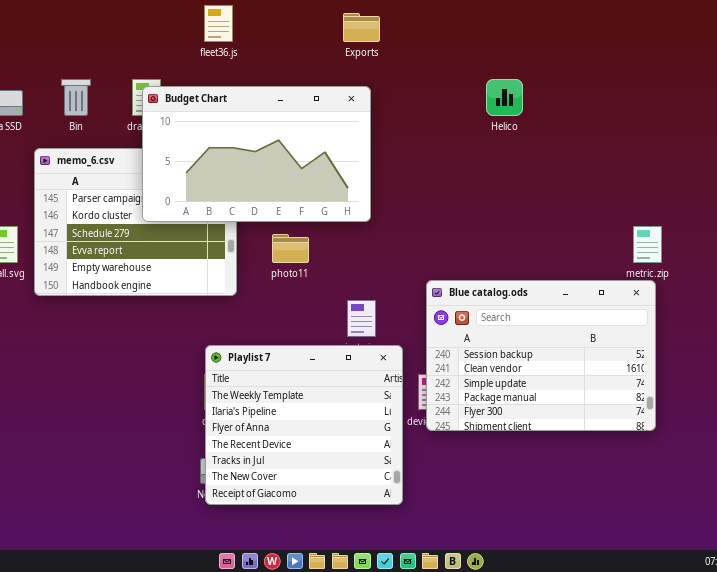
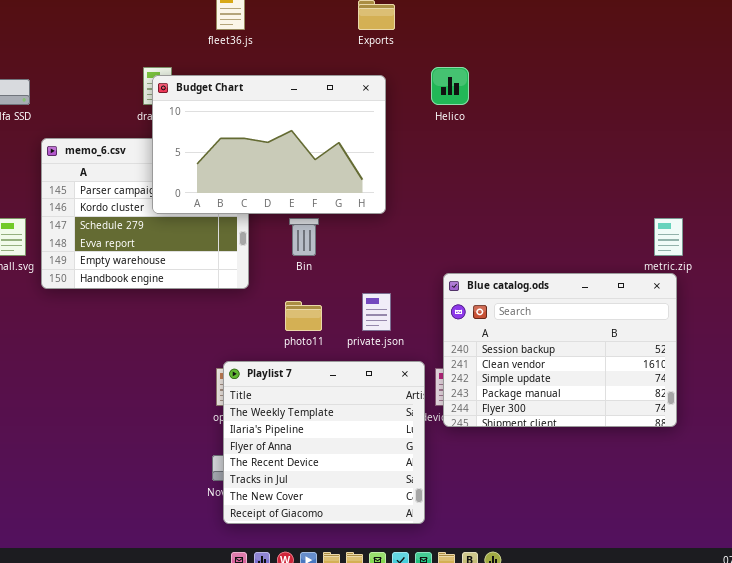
Bin: [61,79,91,116] -> [289,218,319,256], moved
Helico: [486,79,523,116] -> [431,67,469,105], moved
photo11: [272,234,309,263] -> [285,301,322,331], moved
Playlist 7: [205,345,403,505] -> [223,361,425,524], moved

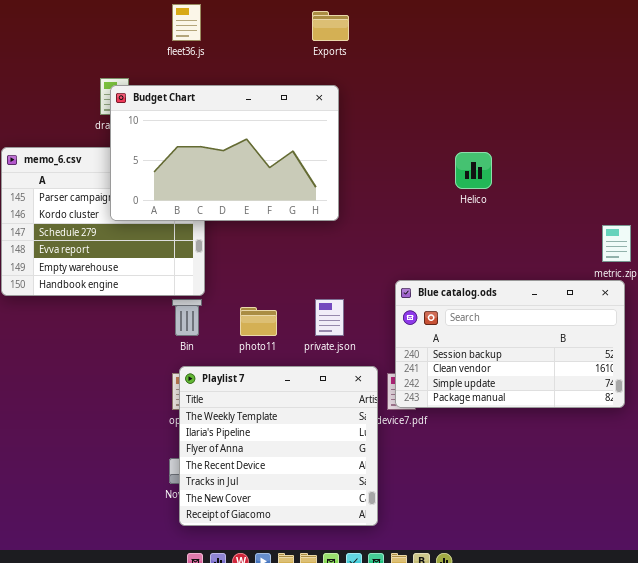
Helico: [431,67,469,105] -> [455,152,492,189], moved
Bin: [289,218,319,256] -> [172,299,202,336], moved
Blue catalog.ods: [443,273,677,427] -> [395,280,625,408], resized

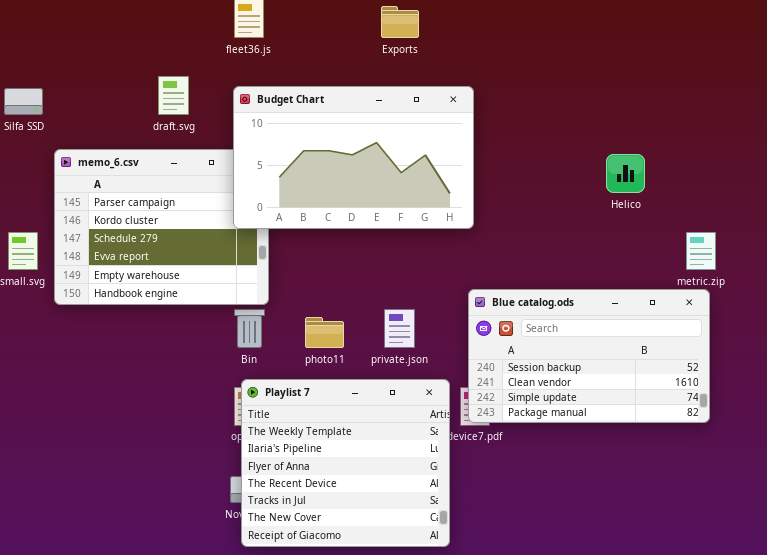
Budget Chart: [110,85,339,221] -> [233,86,474,229], moved
Helico: [455,152,492,189] -> [606,154,645,193], moved

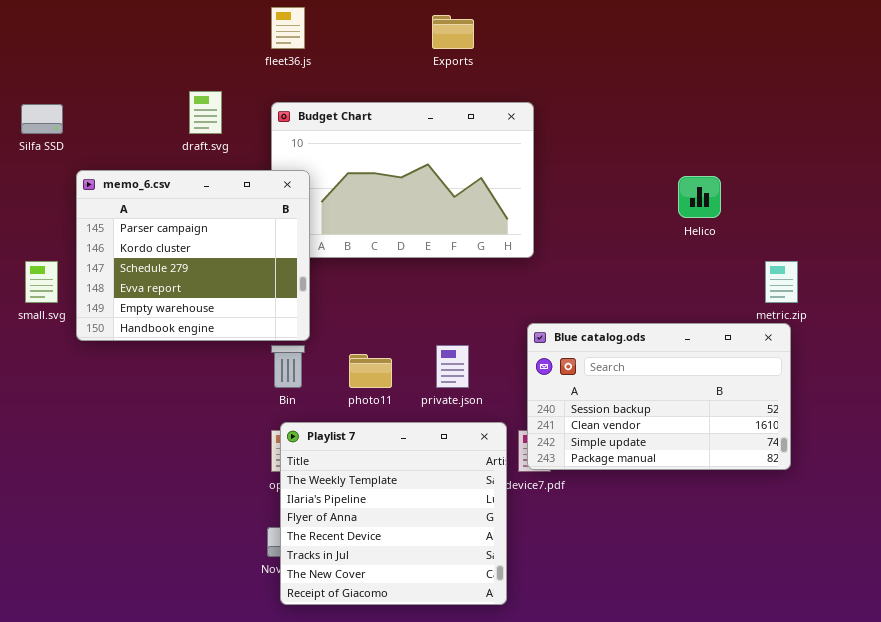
memo_6.csv: [54,149,269,305] -> [76,170,310,341], raised

